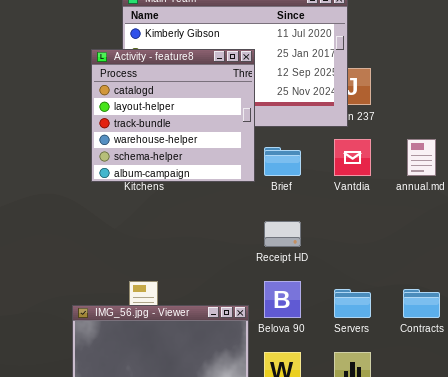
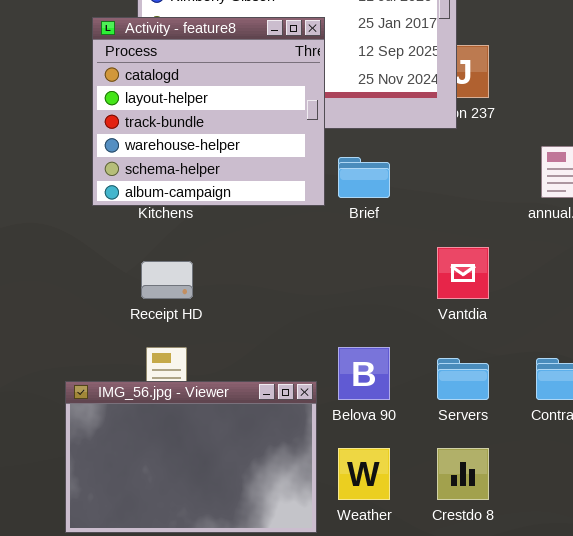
Vantdia: [334,139,371,176] -> [437,247,489,299], moved
Receipt HD: [264,221,301,247] -> [141,261,193,299], moved

